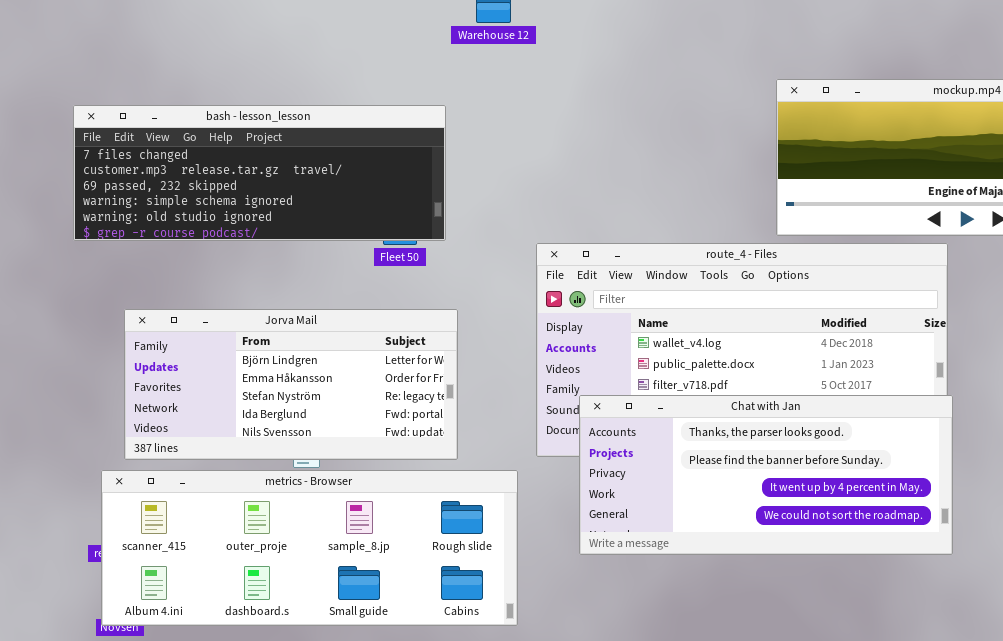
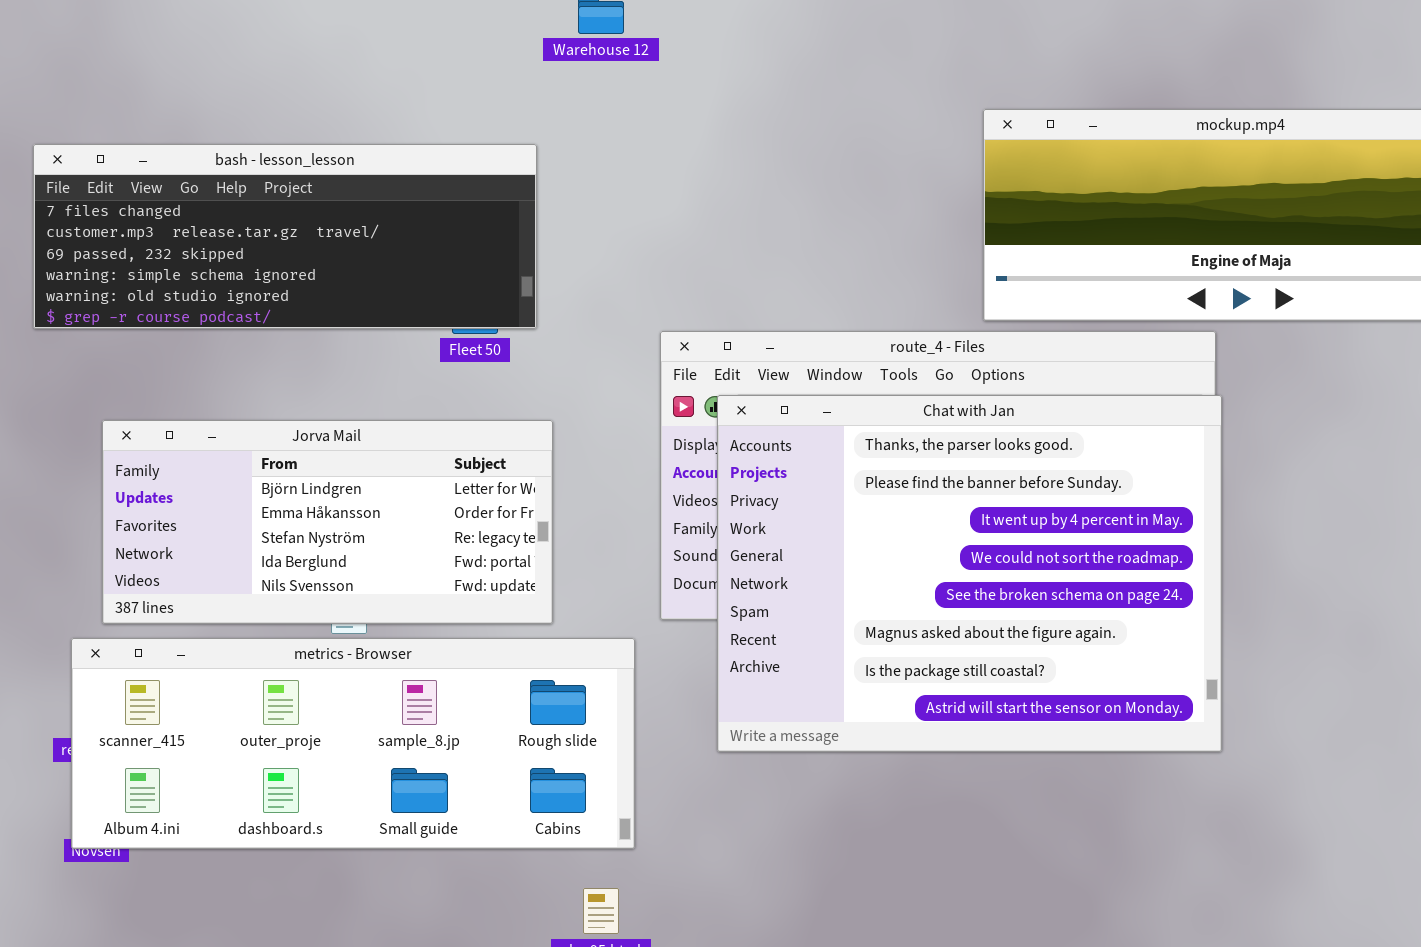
Chat with Jan: [579,395,953,555] -> [717,395,1222,752], resized

